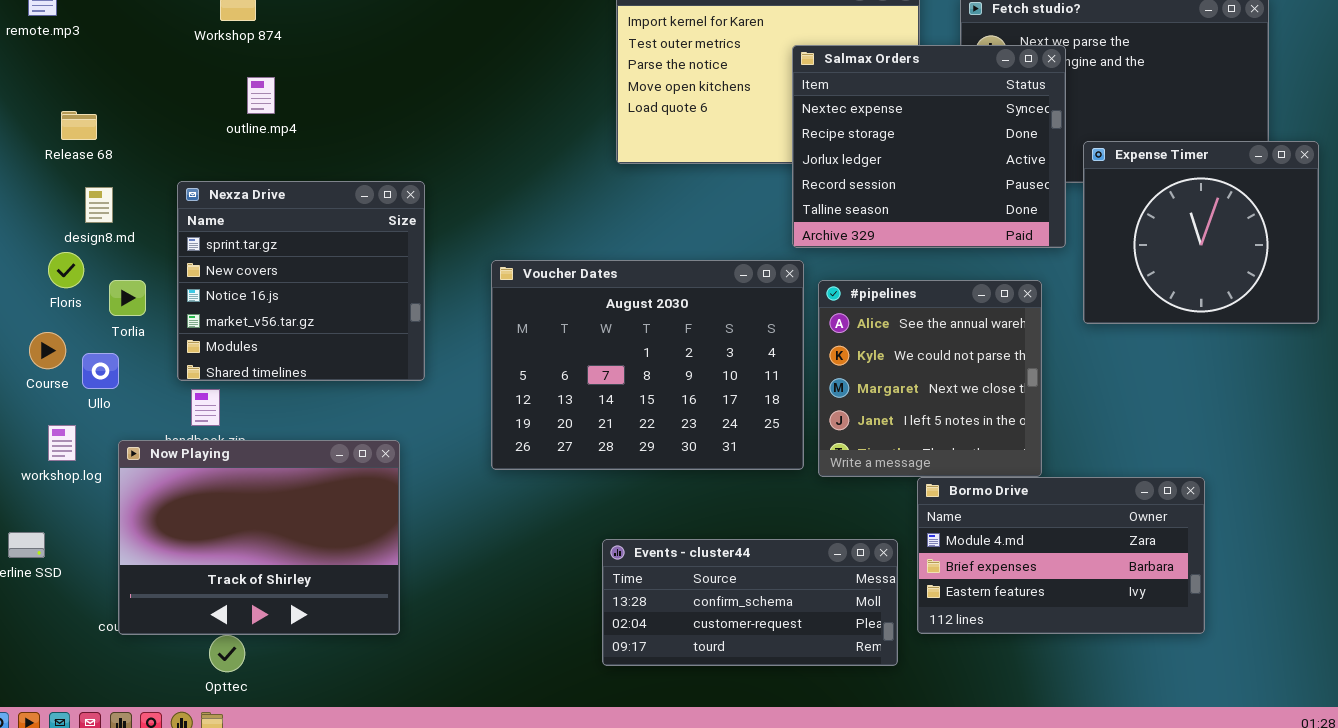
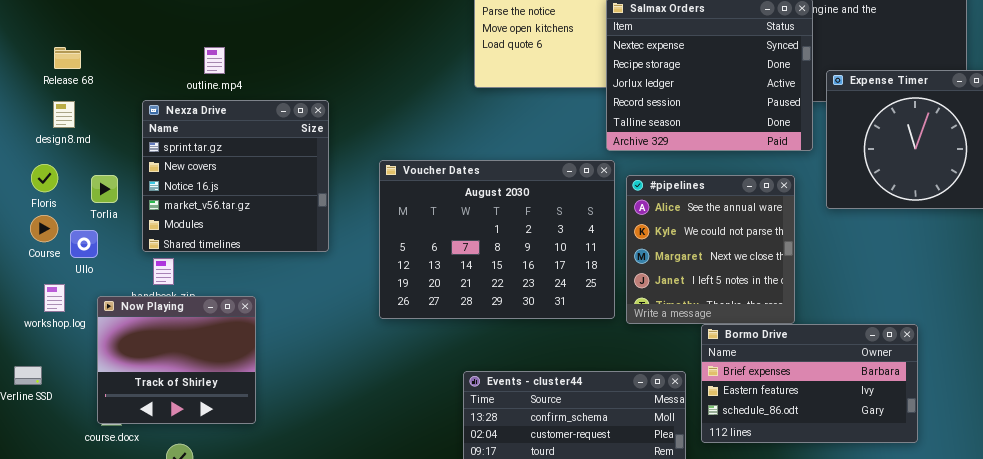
outline.mp4: [247,77,275,114] -> [204,47,225,74], moved
design8.md: [85,187,113,223] -> [53,101,75,128], moved
Floris: [48,252,84,288] -> [31,164,58,192], moved
Now Playing: [118,440,400,635] -> [97,296,256,424], resized
Bormo Drive: [917,477,1205,634] -> [701,324,918,443], scrolled down 1 row

